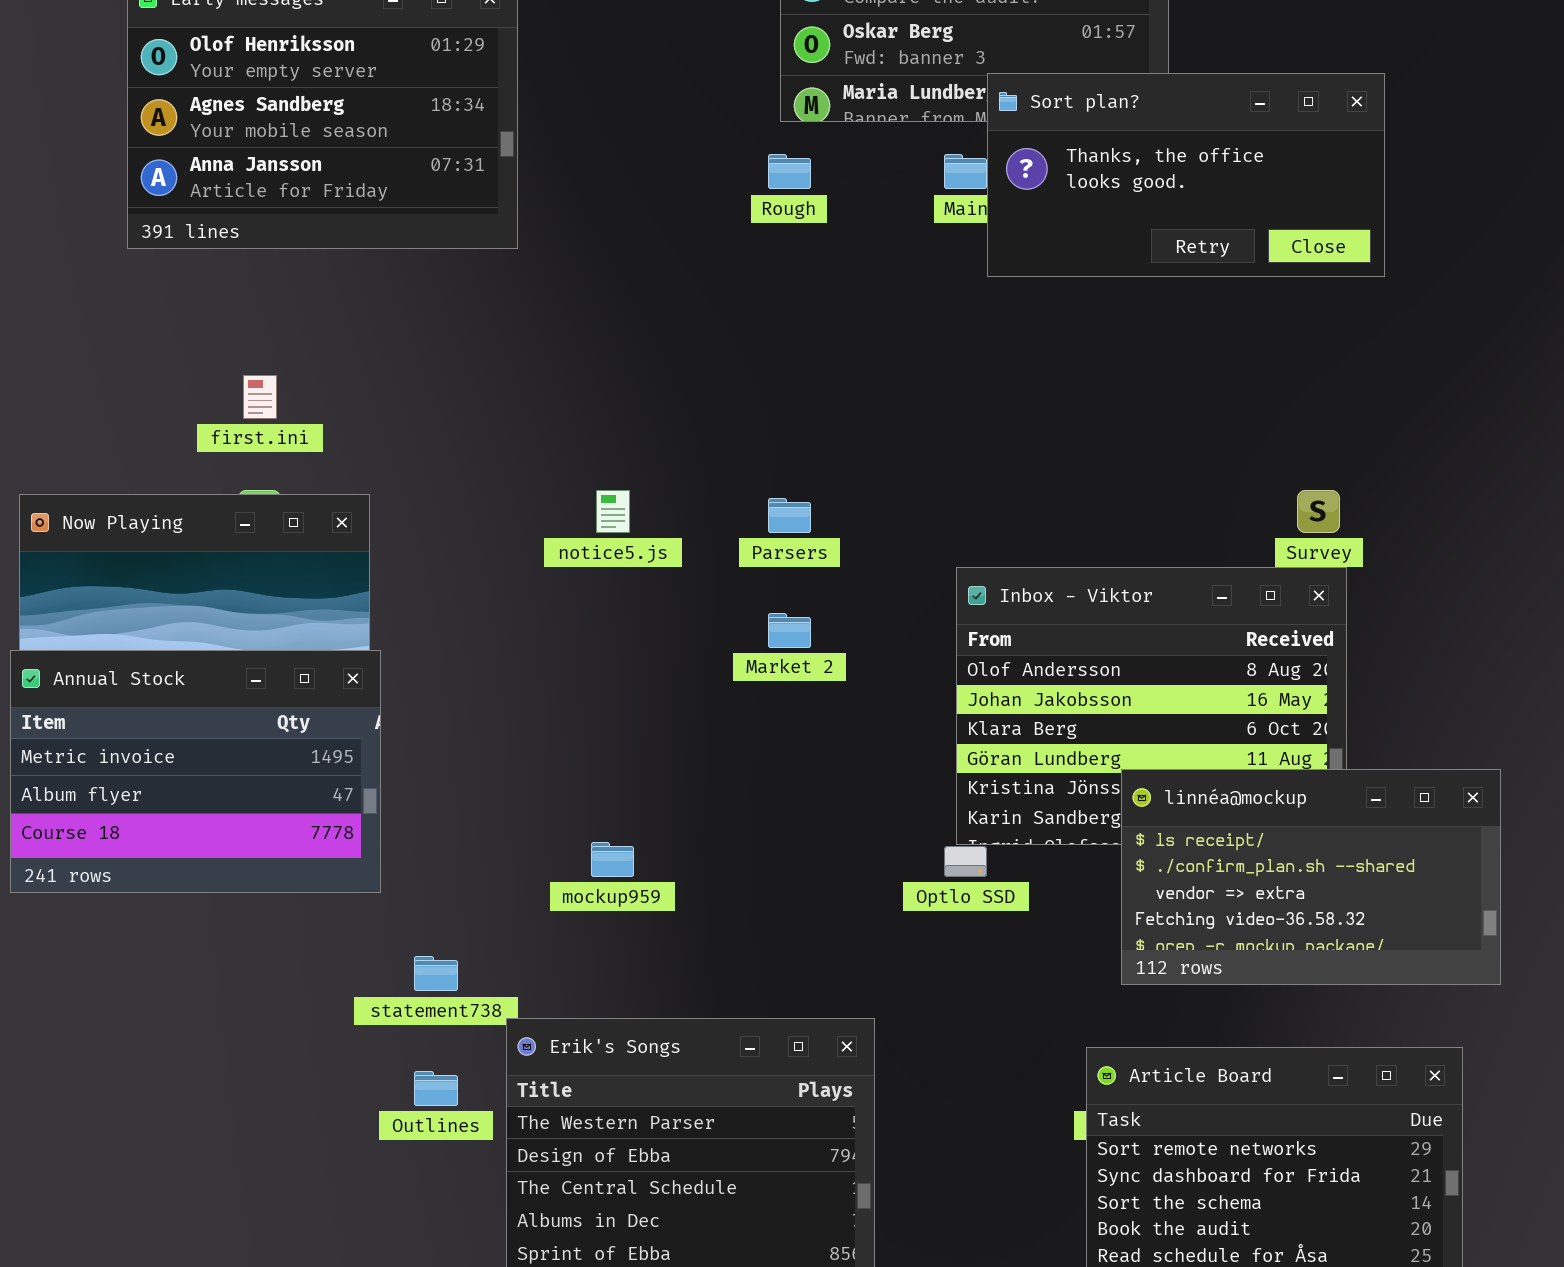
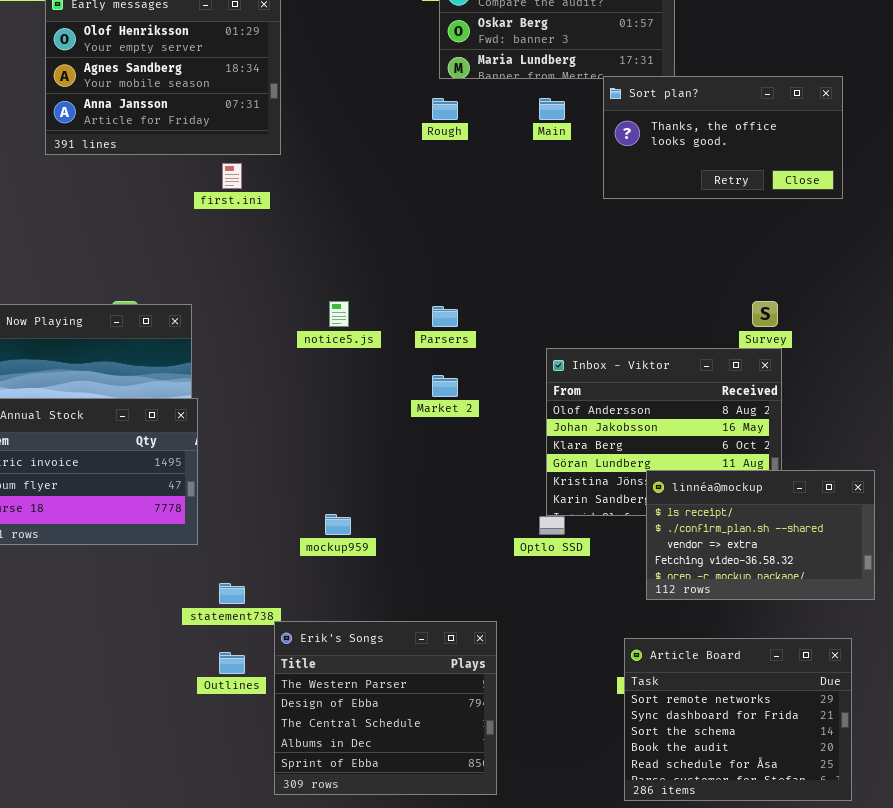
Sort plan?: [987,73,1385,277] -> [603,76,843,199], moved
first.ini: [243,375,277,419] -> [222,163,242,189], moved

